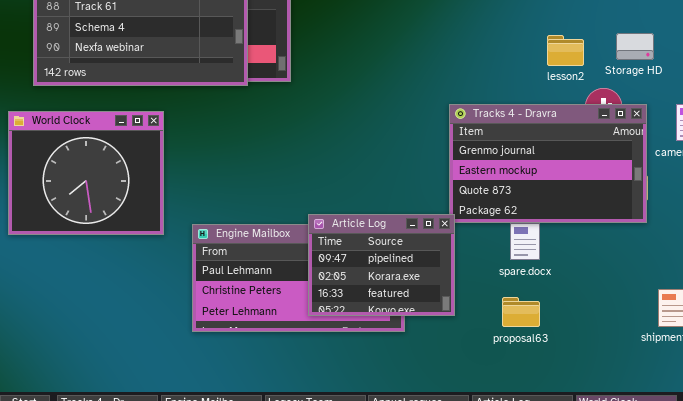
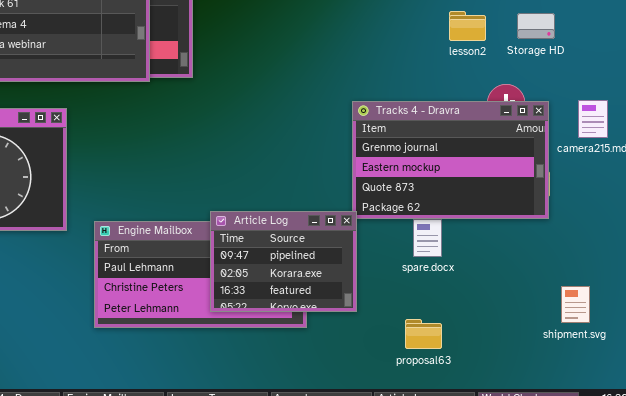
Storage HD: [616,33,654,60] -> [517,13,555,39], moved
lesson2: [547,35,584,66] -> [449,11,486,41], moved
proposal63: [502,297,540,327] -> [405,319,442,349], moved

